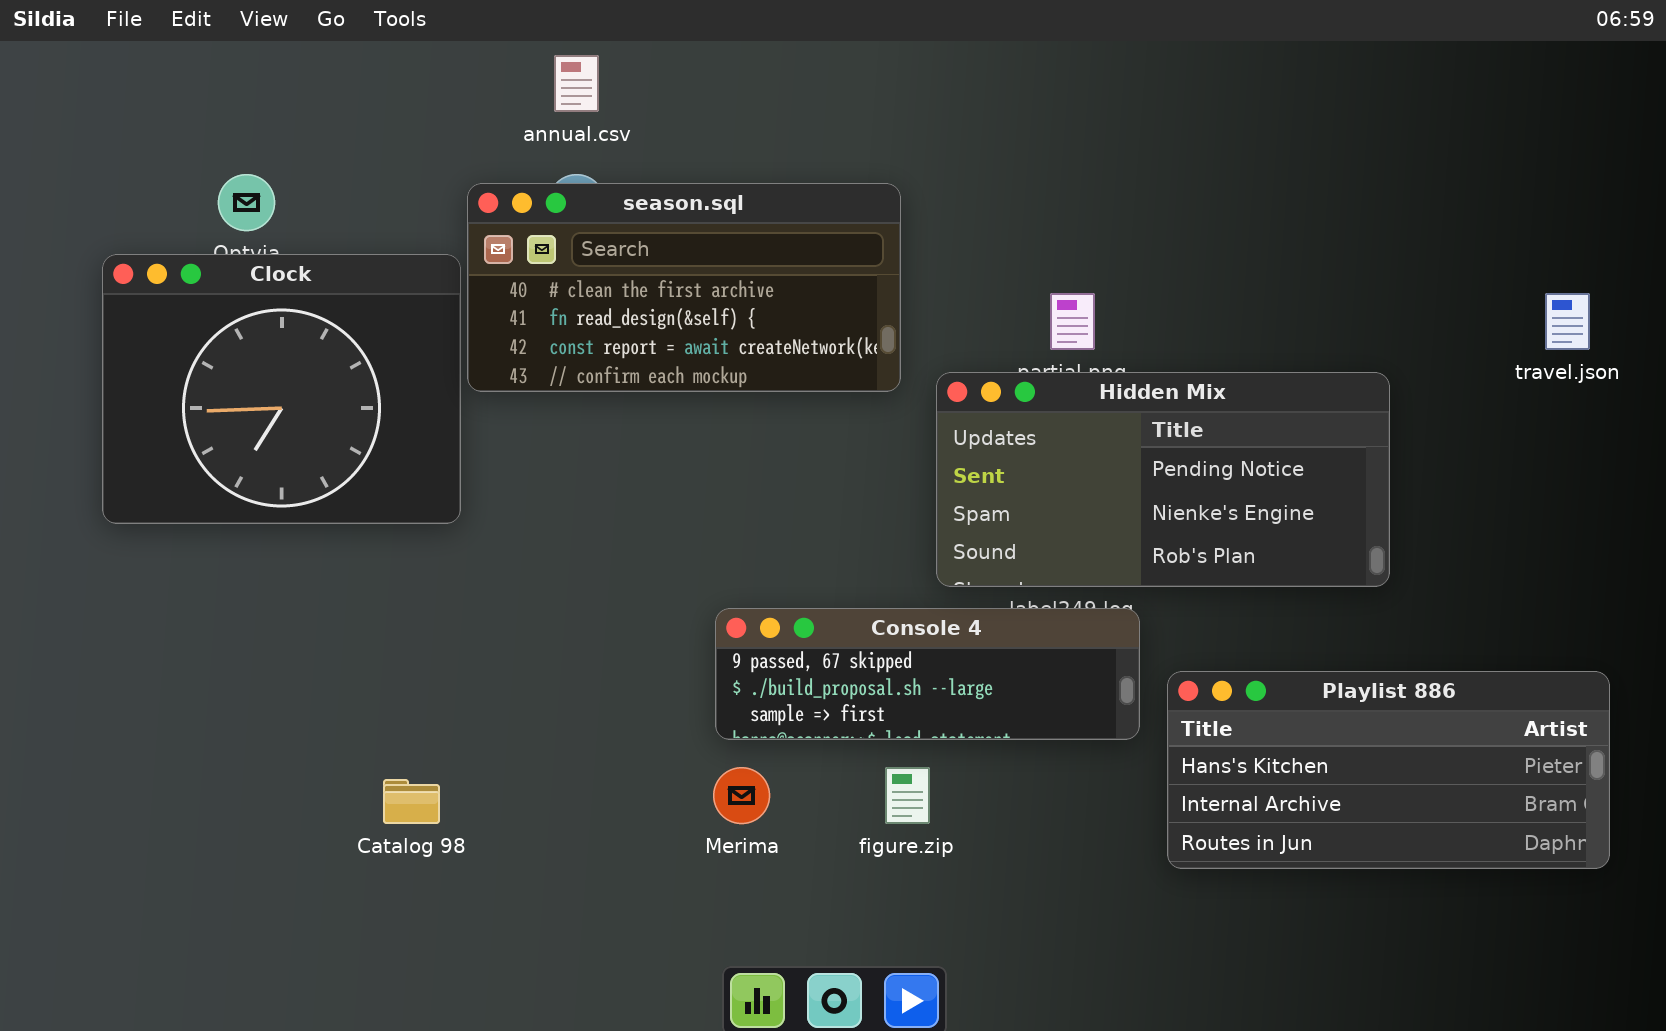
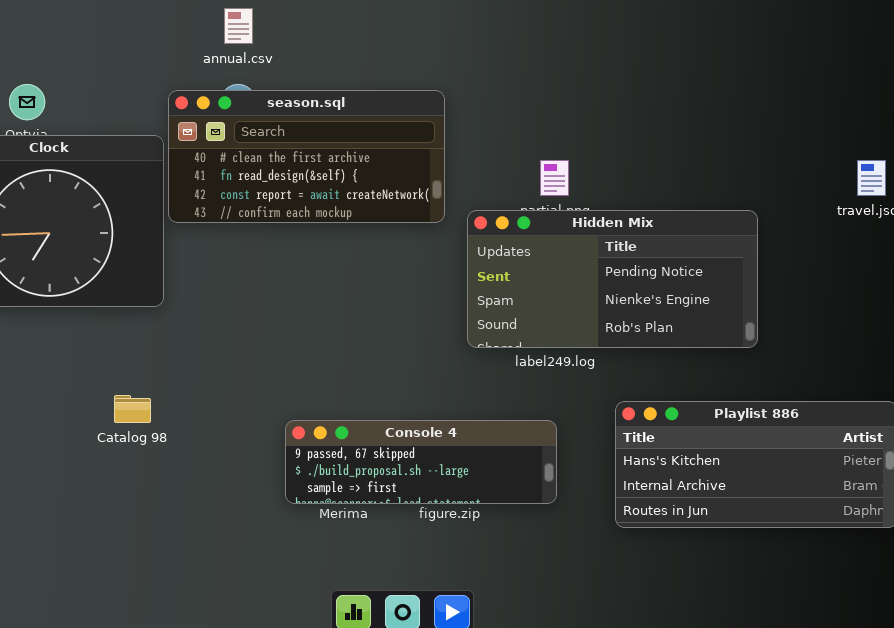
Console 4: [715,608,1140,740] -> [285,420,557,504], moved
Catalog 98: [383,779,440,824] -> [114,395,151,423], moved

